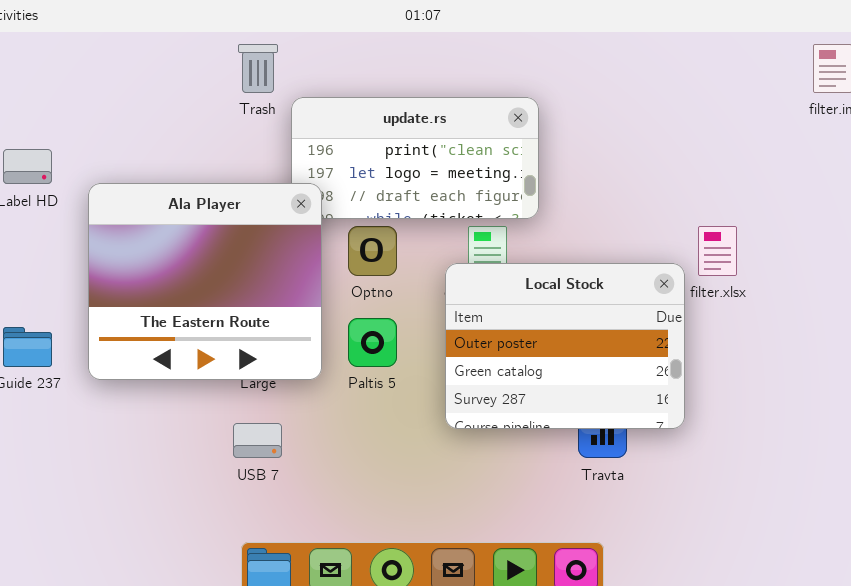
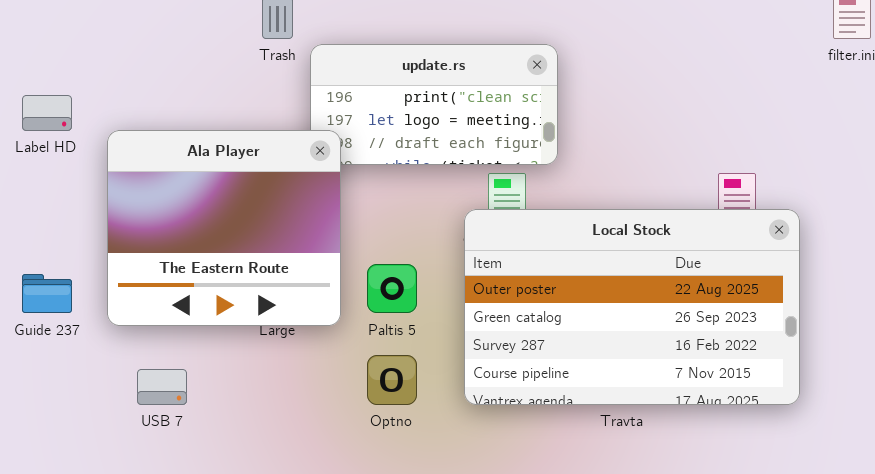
Optno: [348,226,397,276] -> [367,355,417,405], moved
Local Stock: [445,263,685,429] -> [464,209,800,405], resized
USB 7: [233,423,282,458] -> [137,369,187,405], moved

